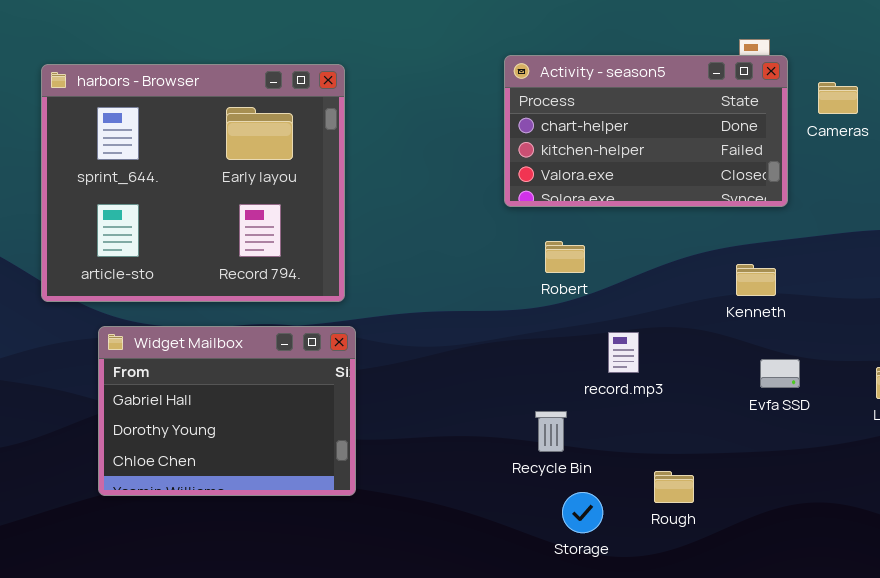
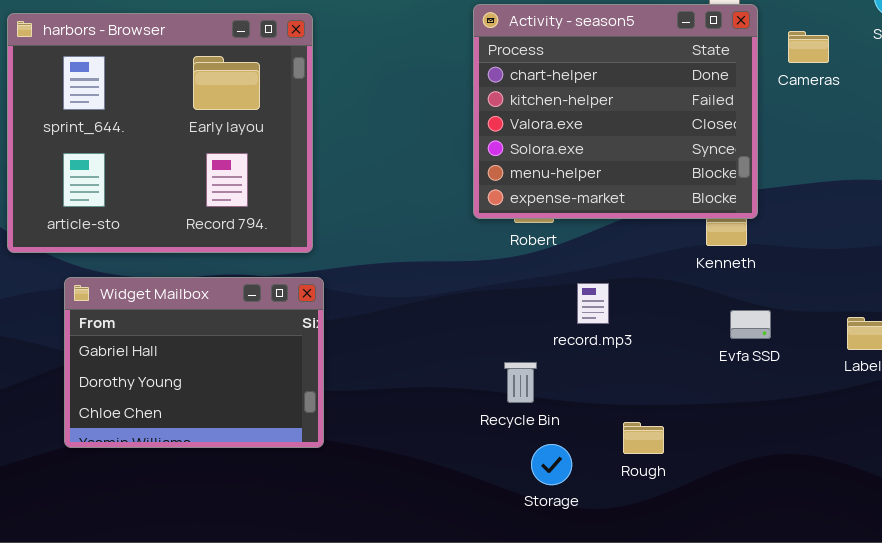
Activity - season5: [504,55,788,207] -> [473,4,758,219], resized

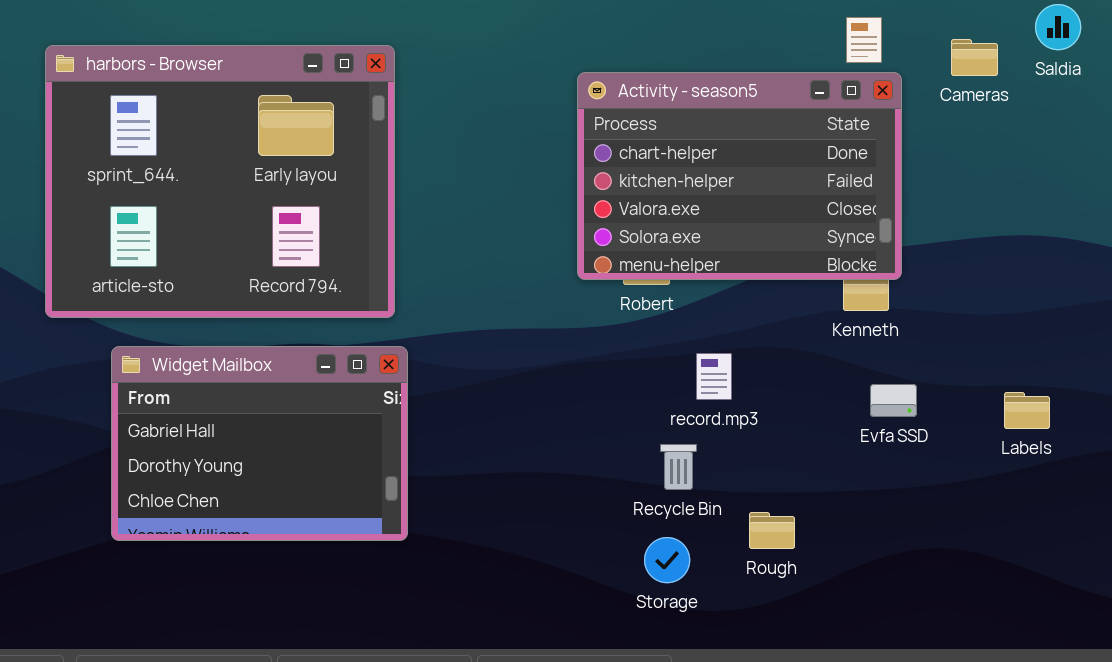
Activity - season5: [473,4,758,219] -> [577,72,902,280], resized
Cameras: [788,31,829,63] -> [951,39,998,76], moved
Recycle Bin: [504,362,537,403] -> [660,444,697,490], moved

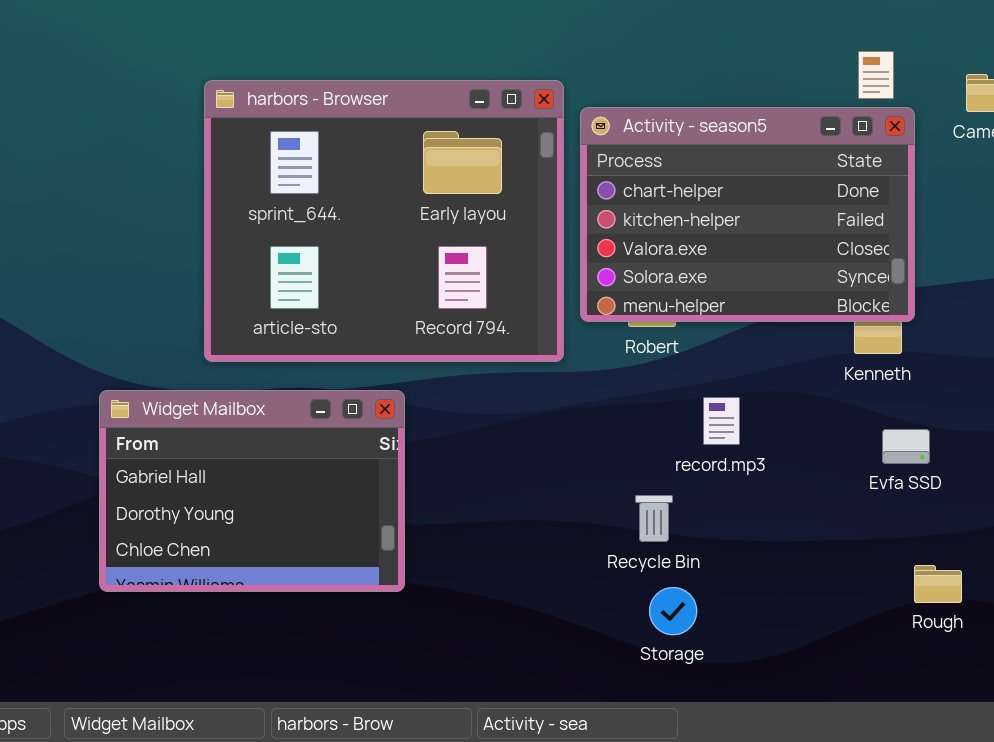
harbors - Browser: [45,45,395,318] -> [204,80,564,362], moved
Recycle Bin: [660,444,697,490] -> [635,495,673,542], moved
Rough: [749,512,795,549] -> [914,565,962,603], moved

